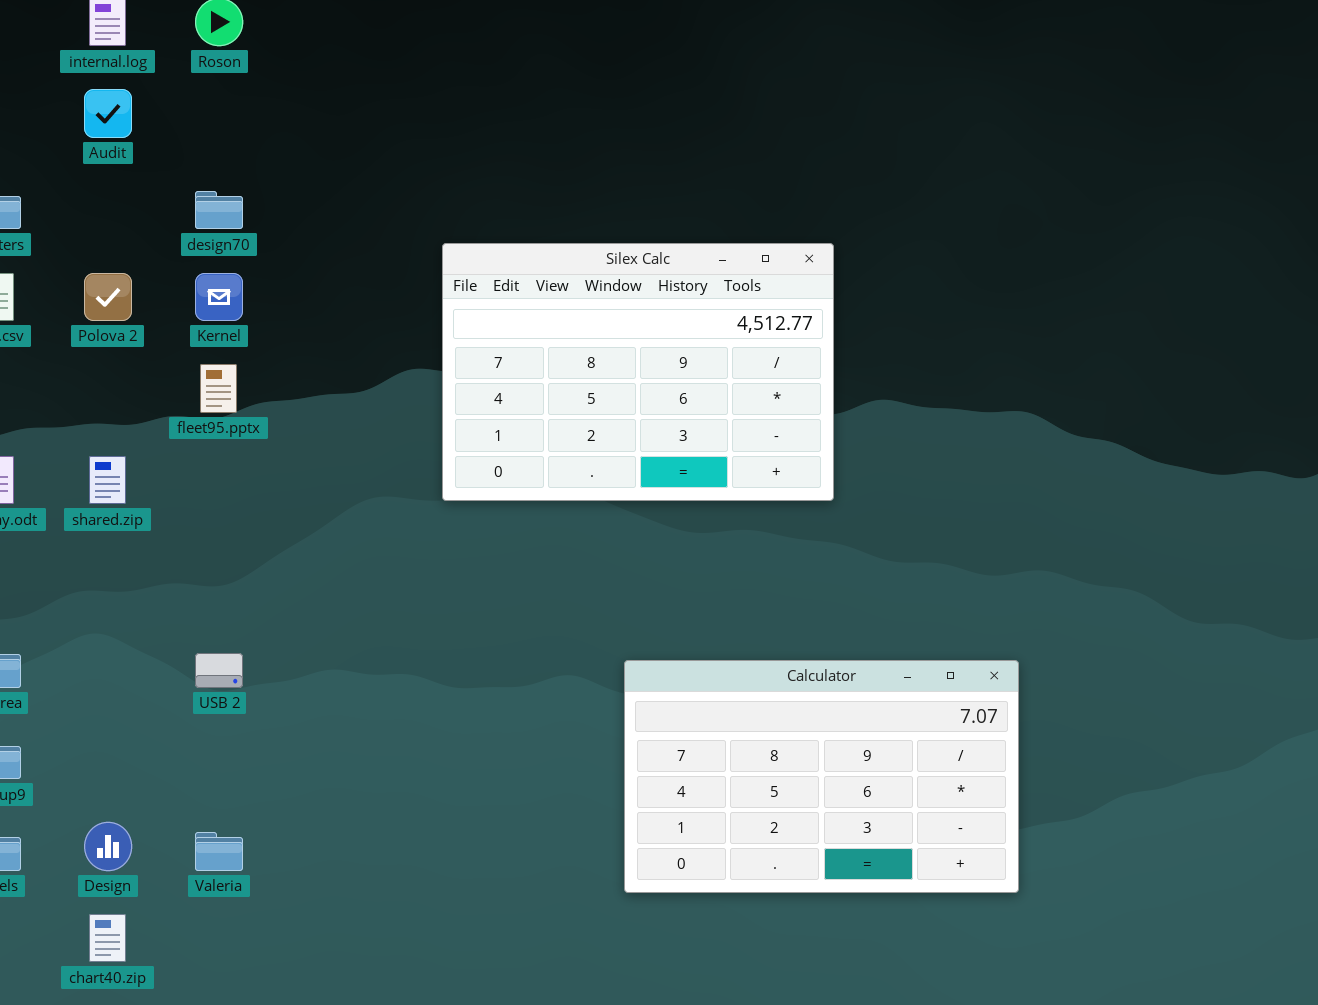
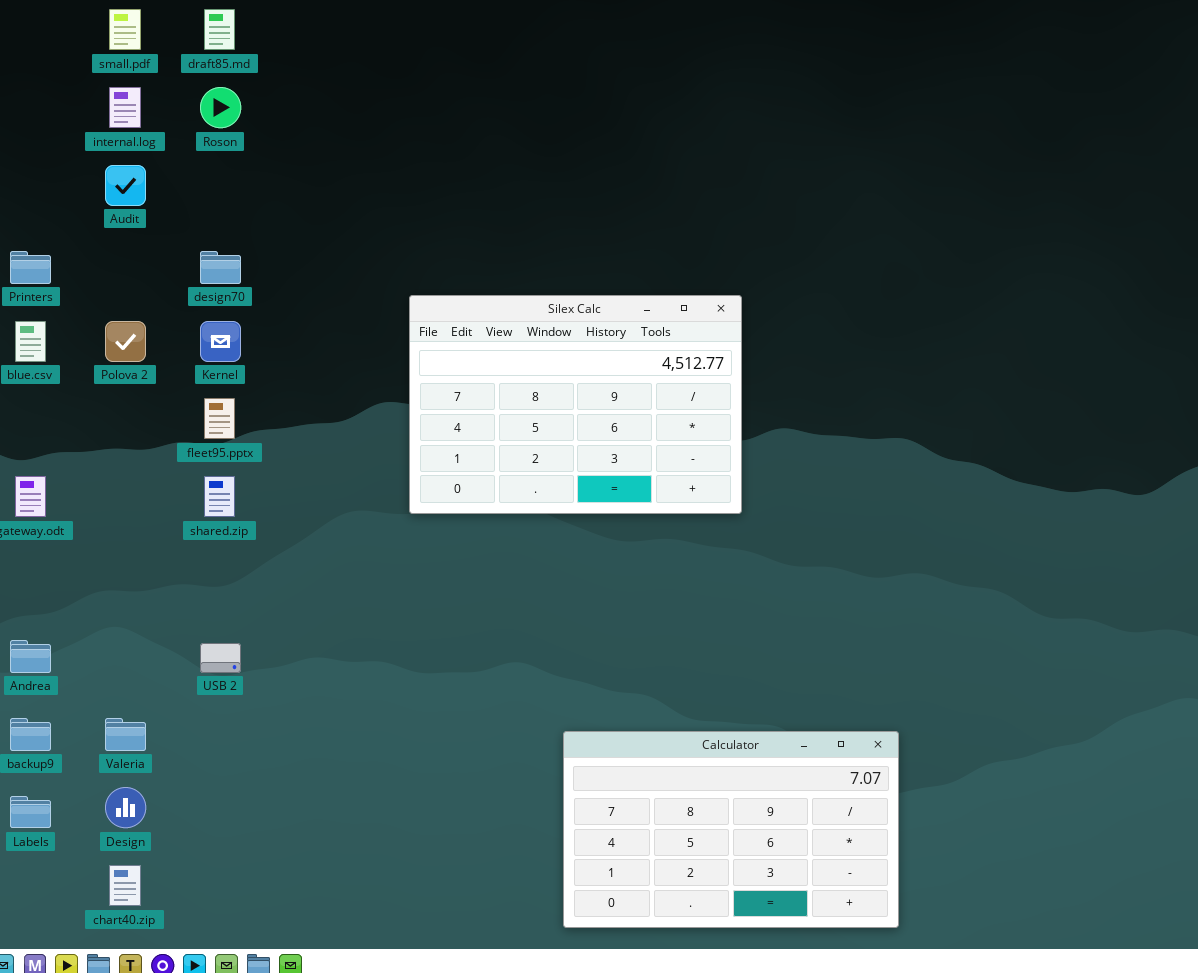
shared.zip: [89,456,126,504] -> [204,476,235,517], moved
Calculator: [624,660,1019,893] -> [563,731,899,928], moved
Valeria: [195,832,243,871] -> [105,718,146,751], moved

